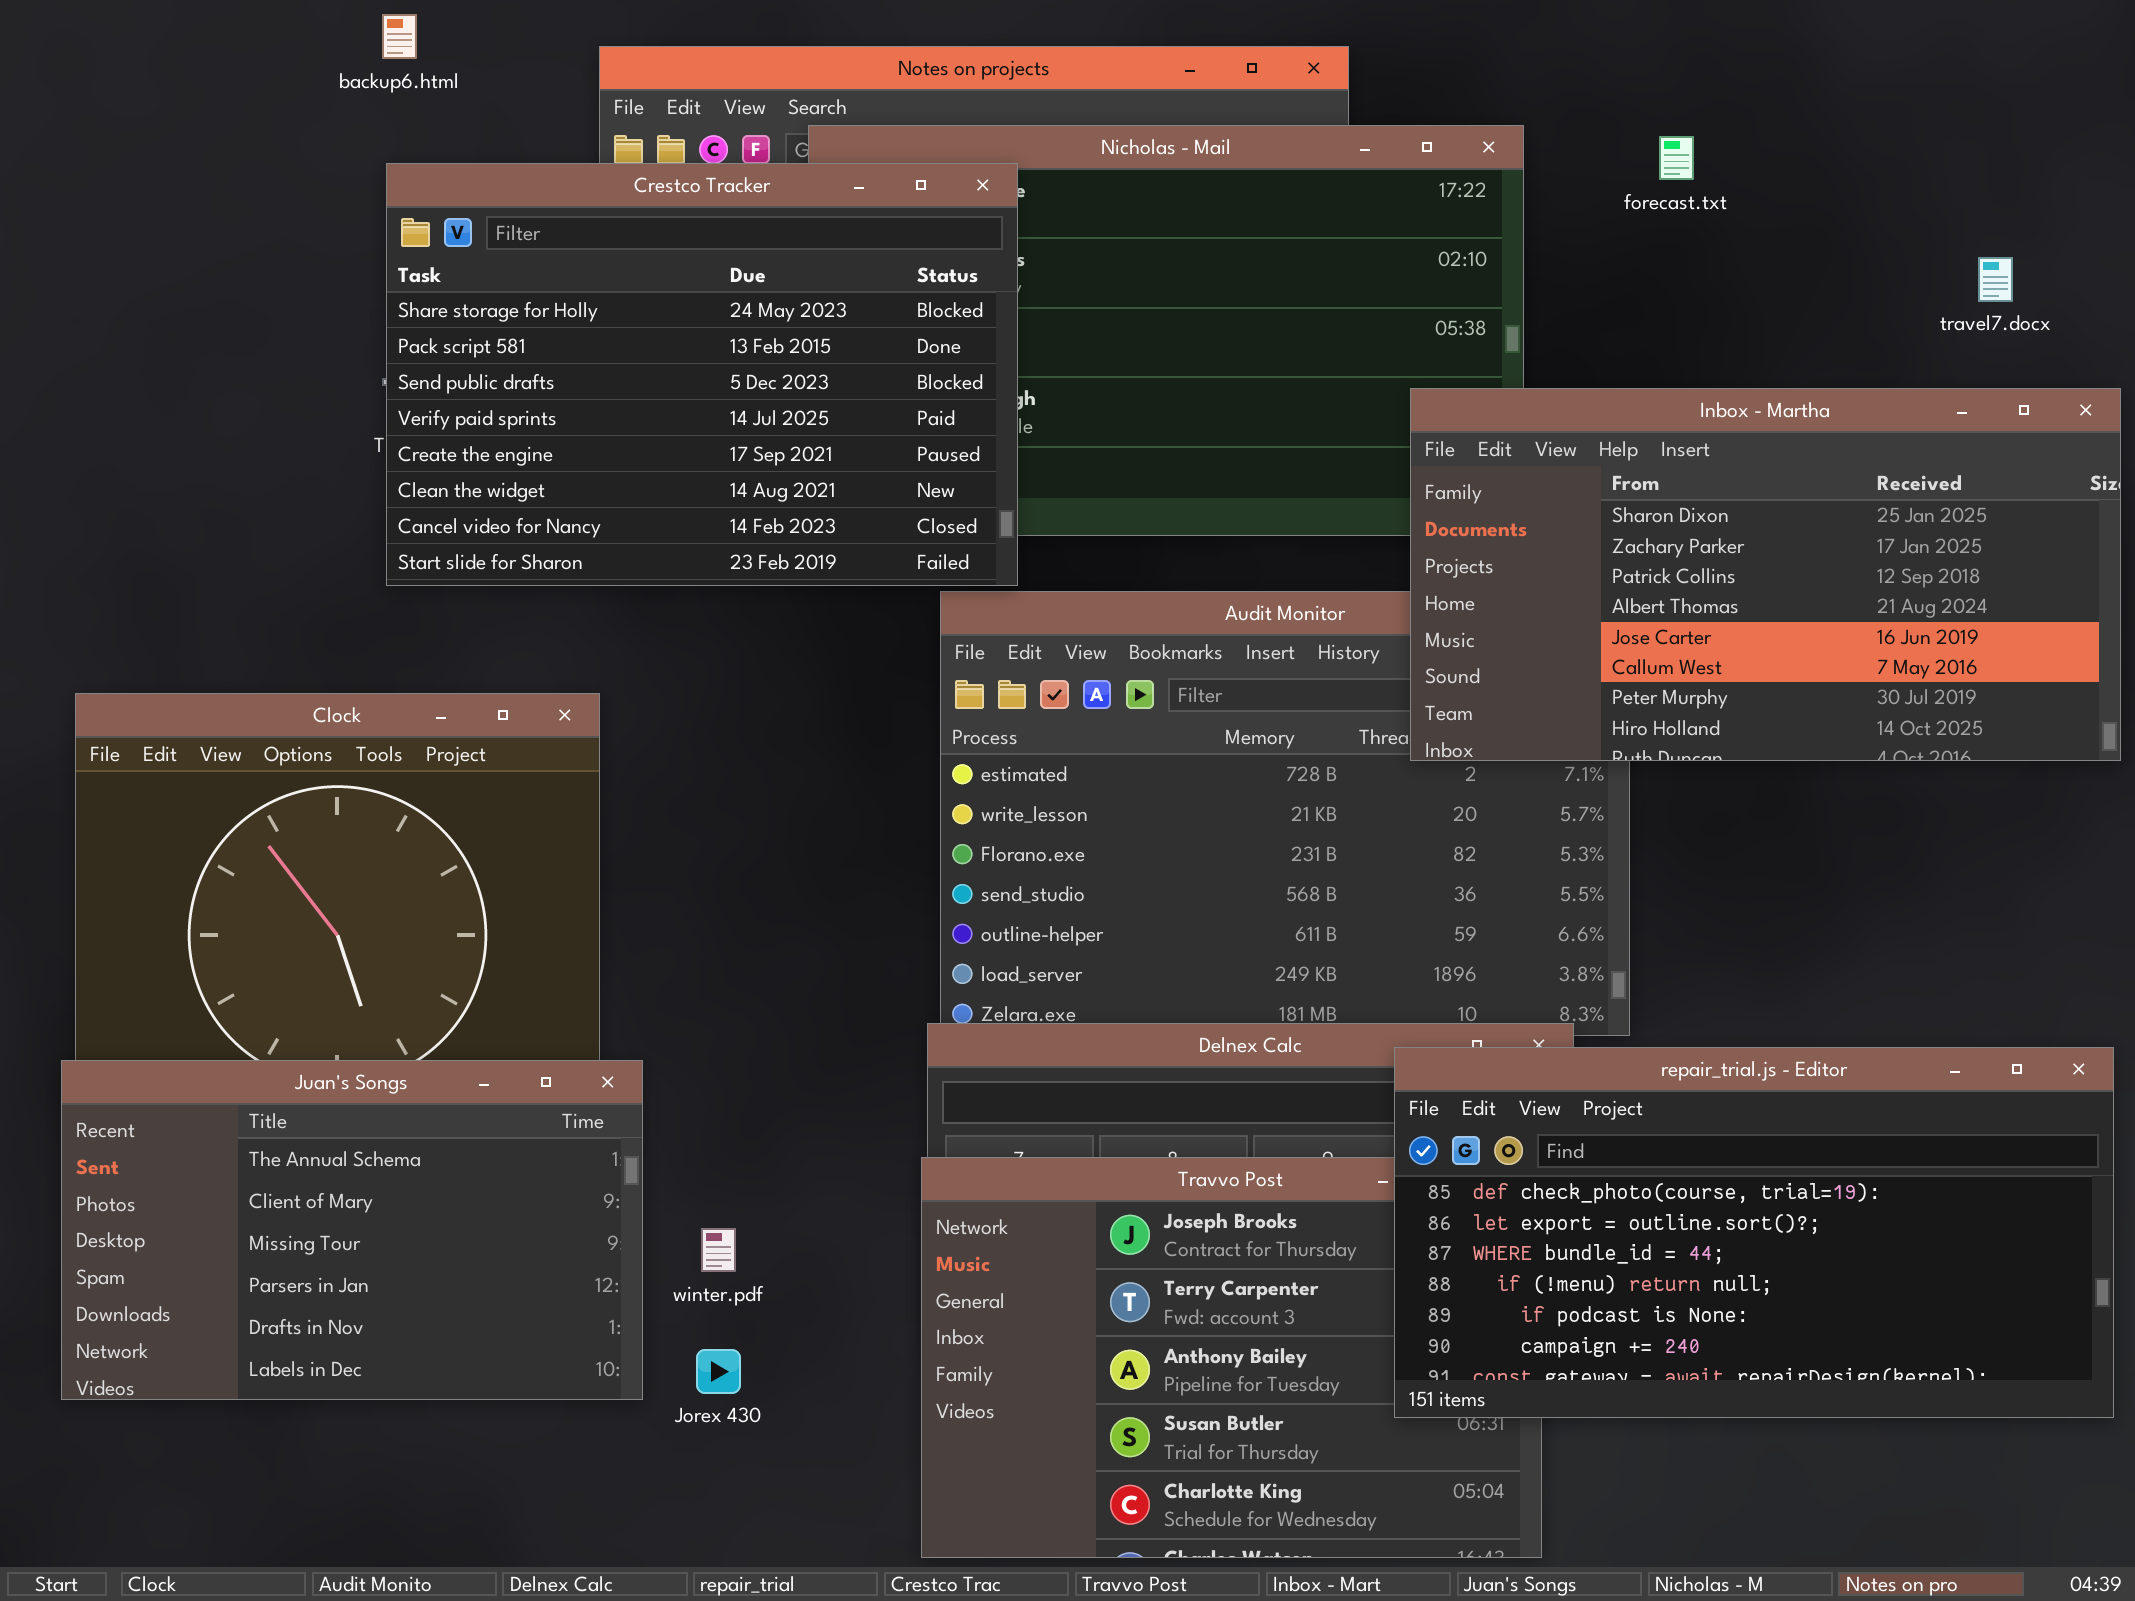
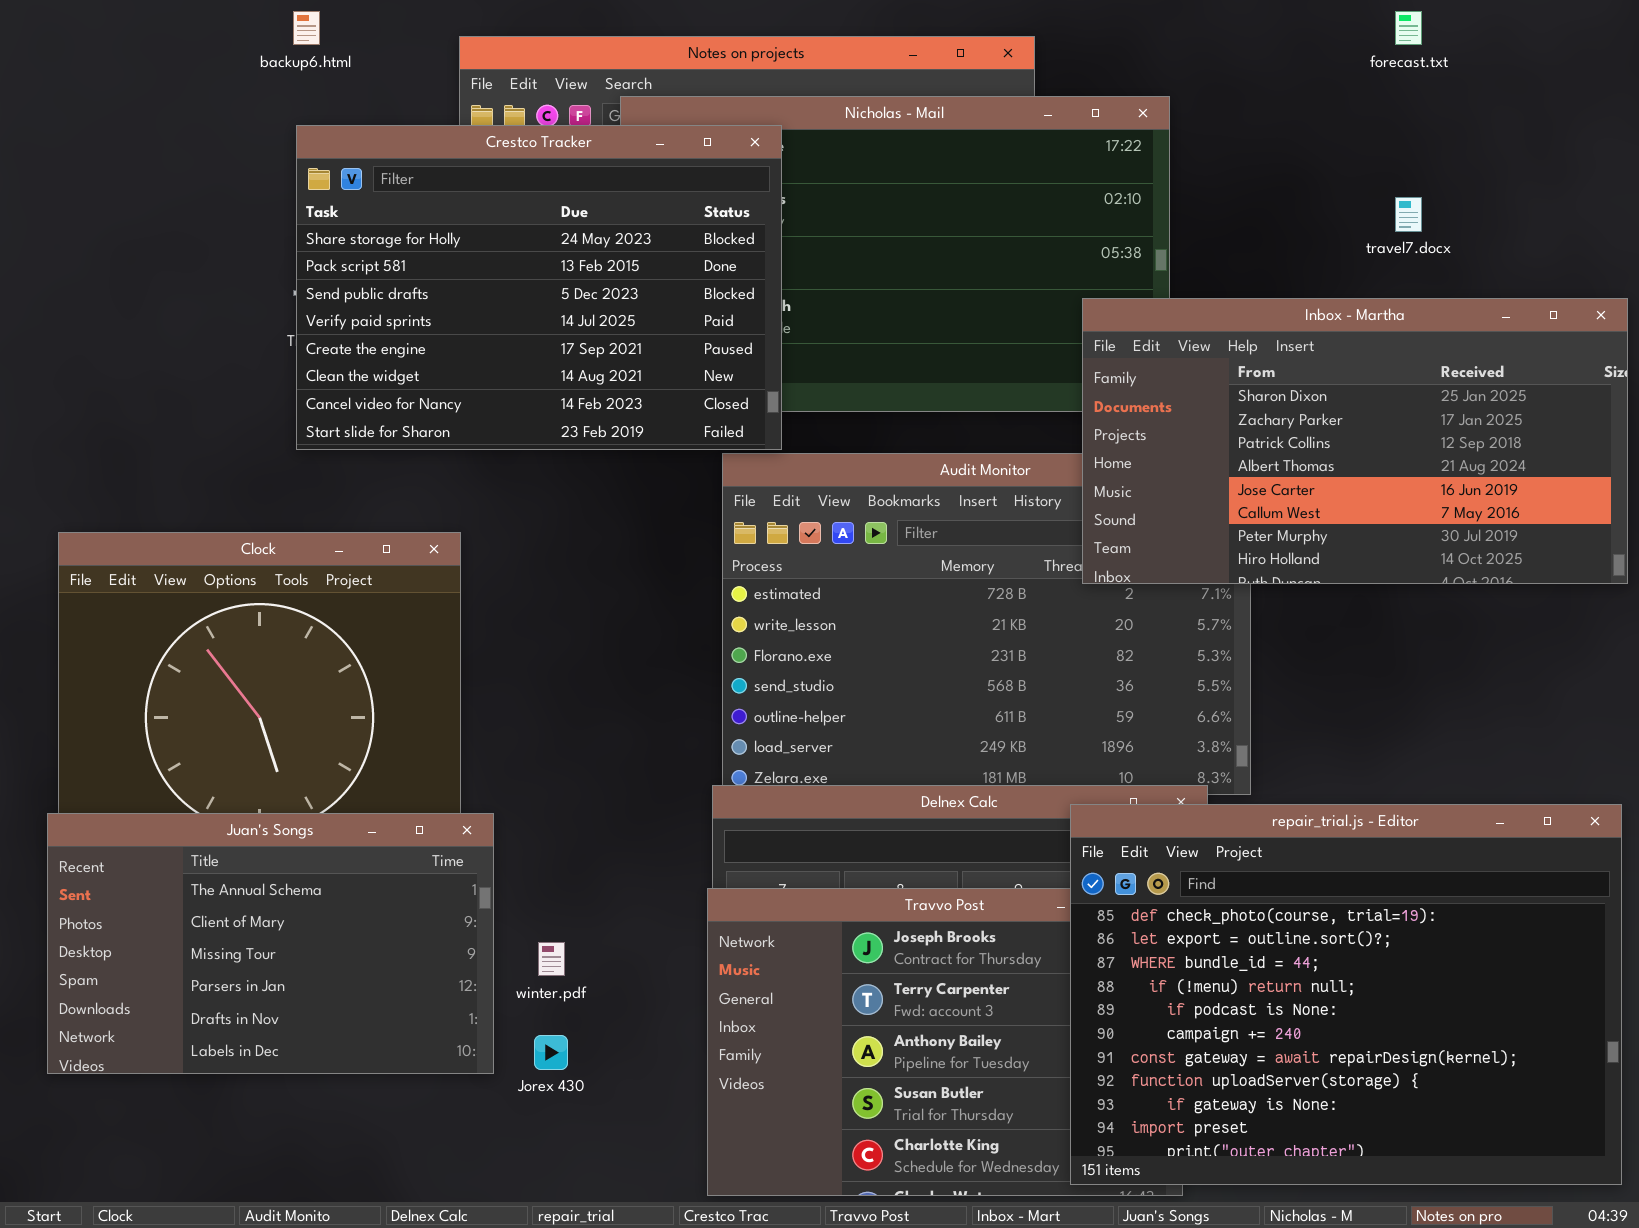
forecast.txt: [1659,136,1694,180] -> [1395,11,1422,45], moved
travel7.docx: [1978,257,2013,302] -> [1395,197,1422,232], moved
repair_trial.js - Editor: [1394,1047,2114,1418] -> [1070,804,1622,1185], resized

